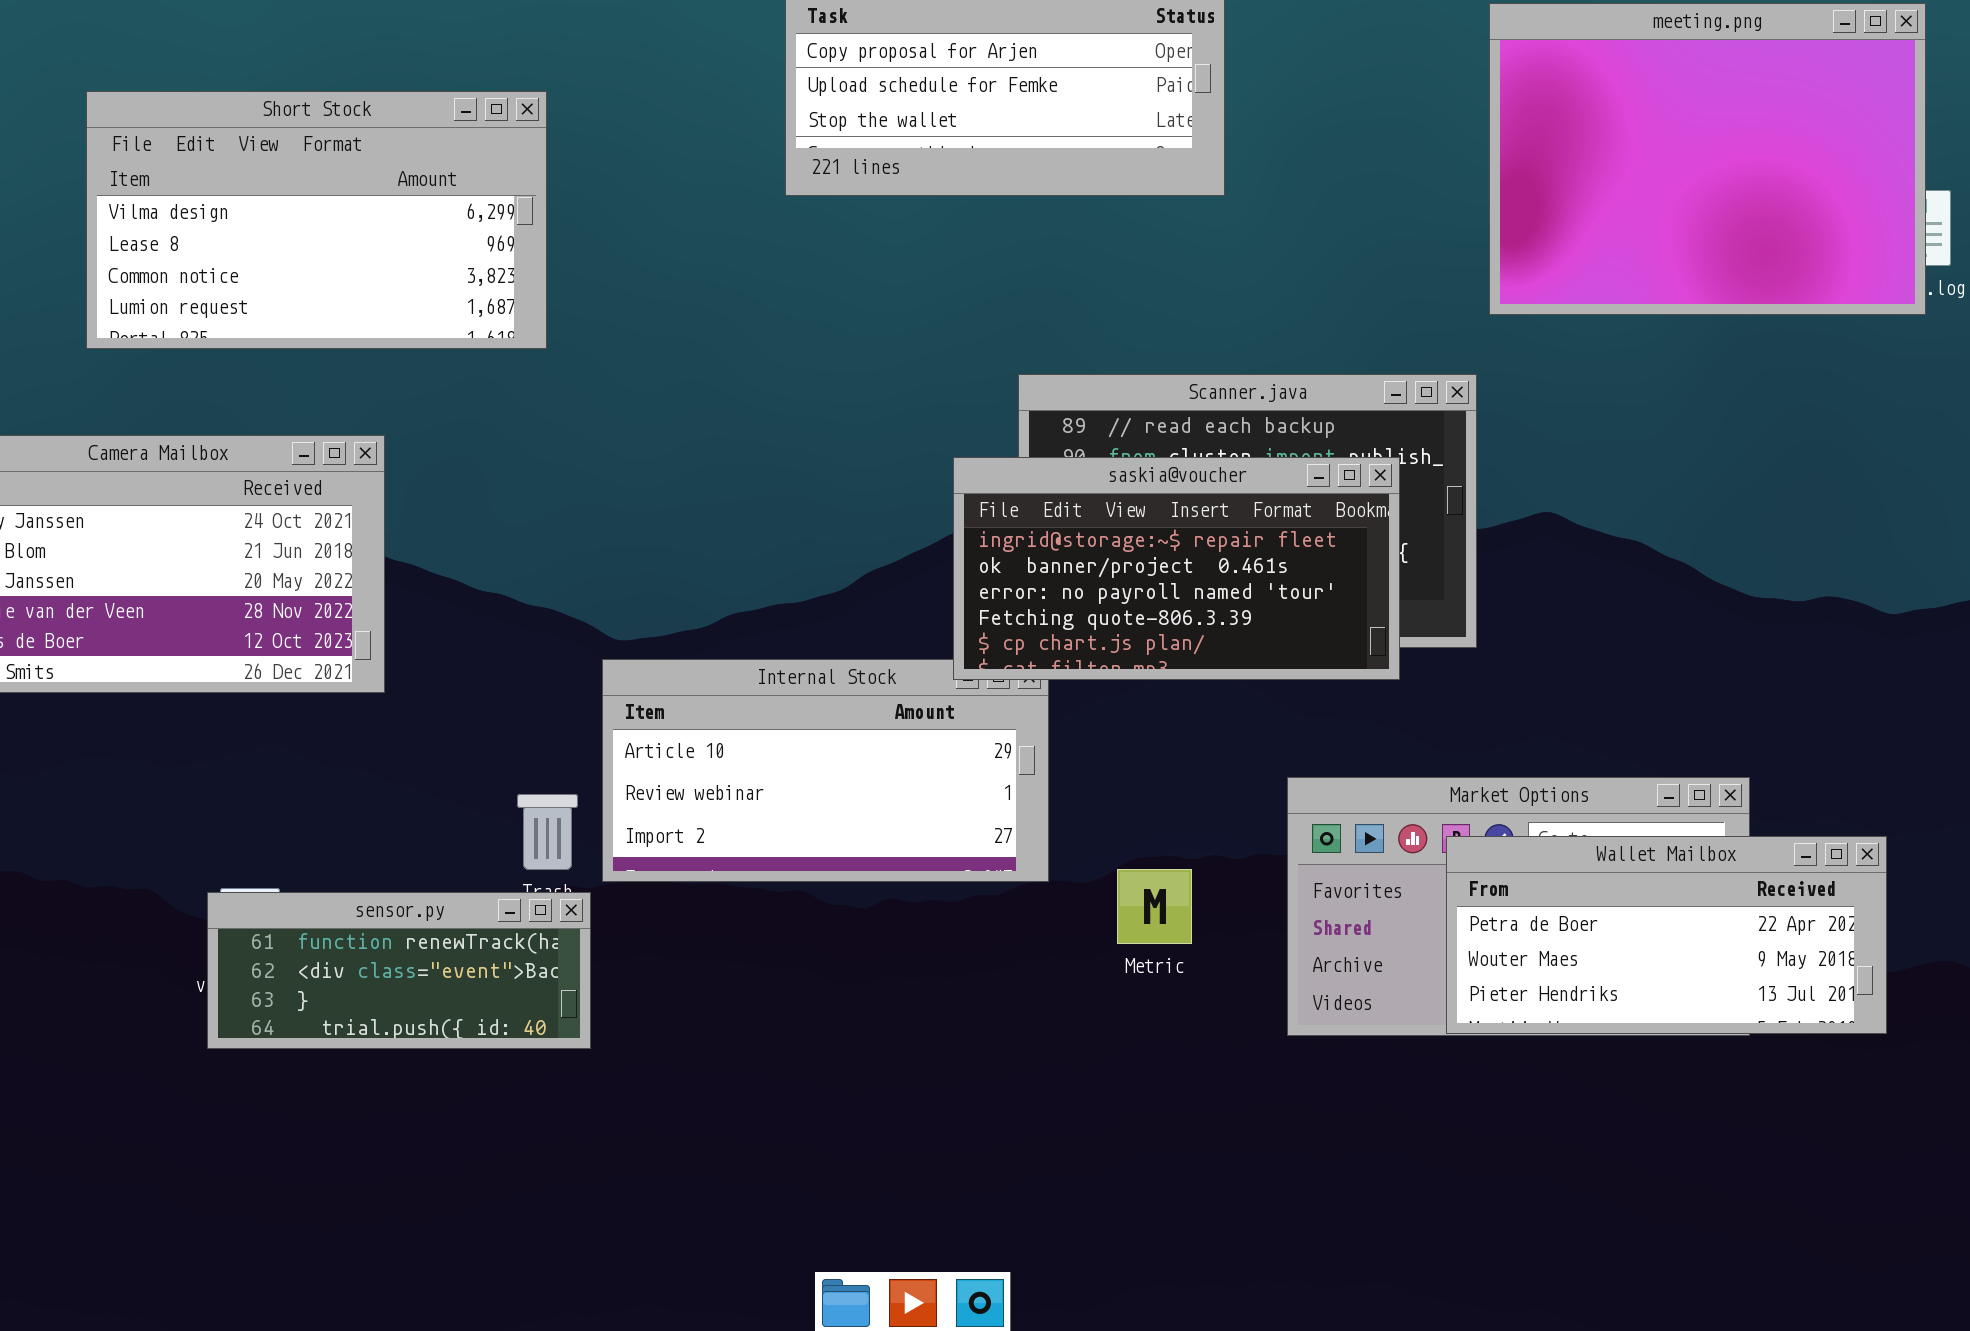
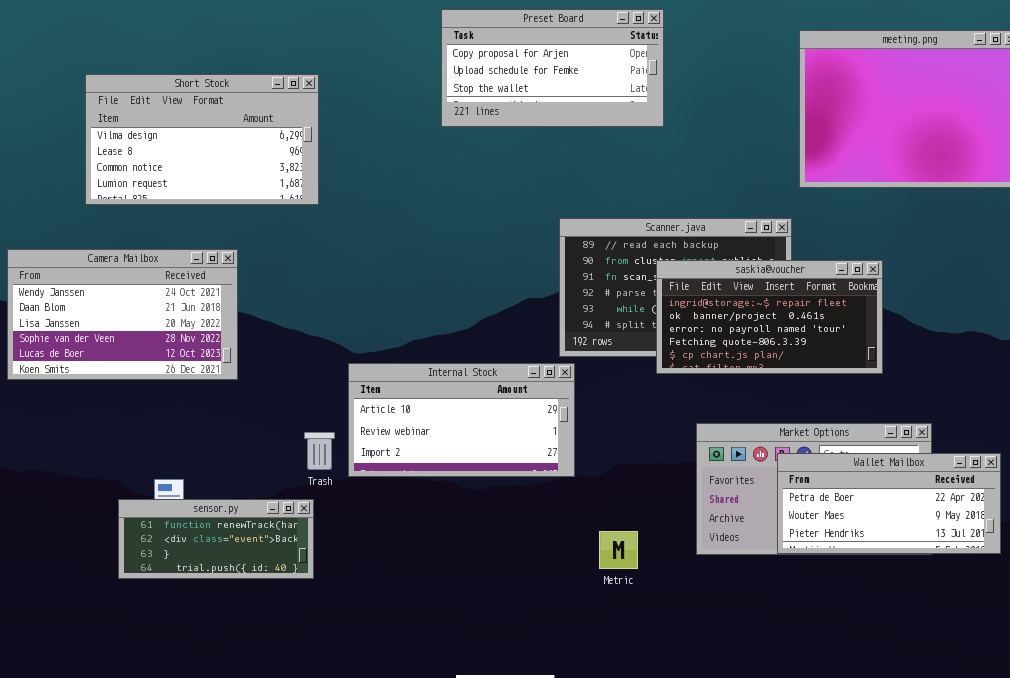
saskia@voucher: [953,457,1400,680] -> [656,260,883,374], moved
Metric: [1117,869,1192,944] -> [599,531,638,569], moved
sensor.py: [207,892,591,1049] -> [118,499,314,579], moved

